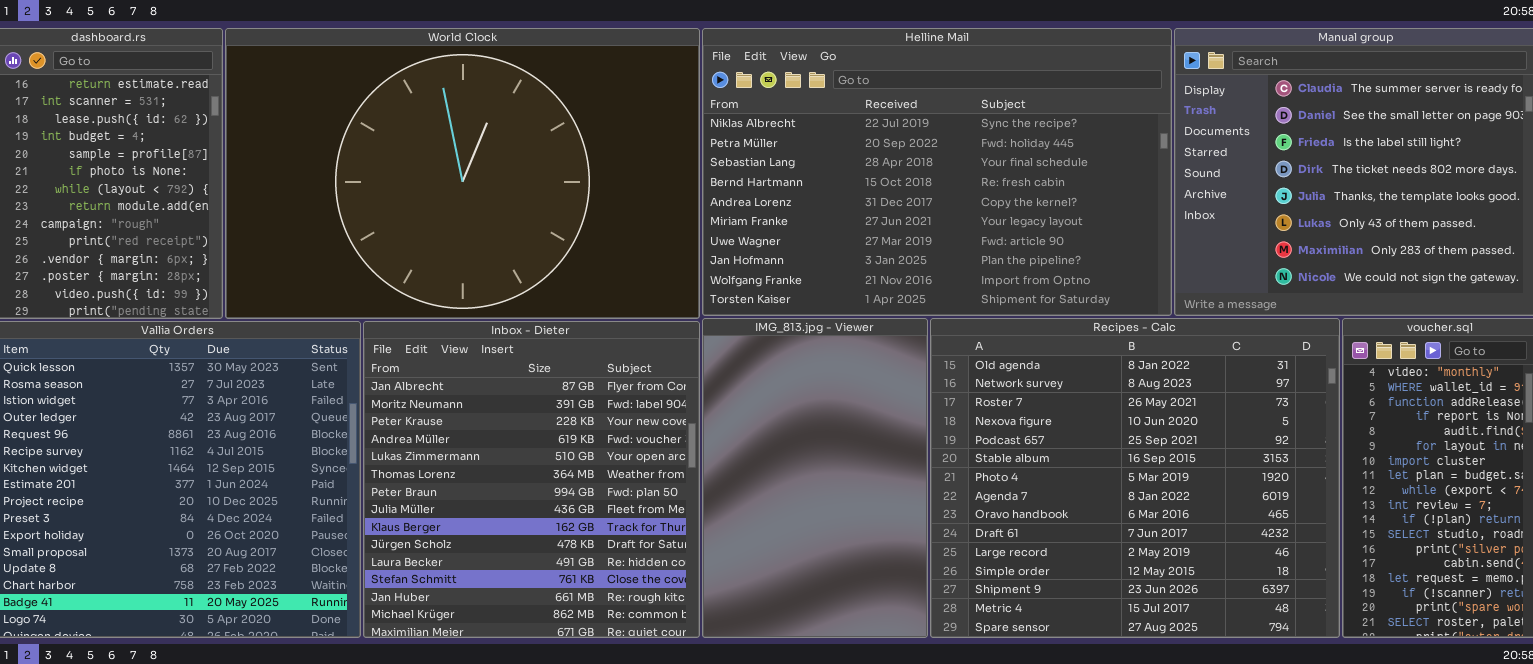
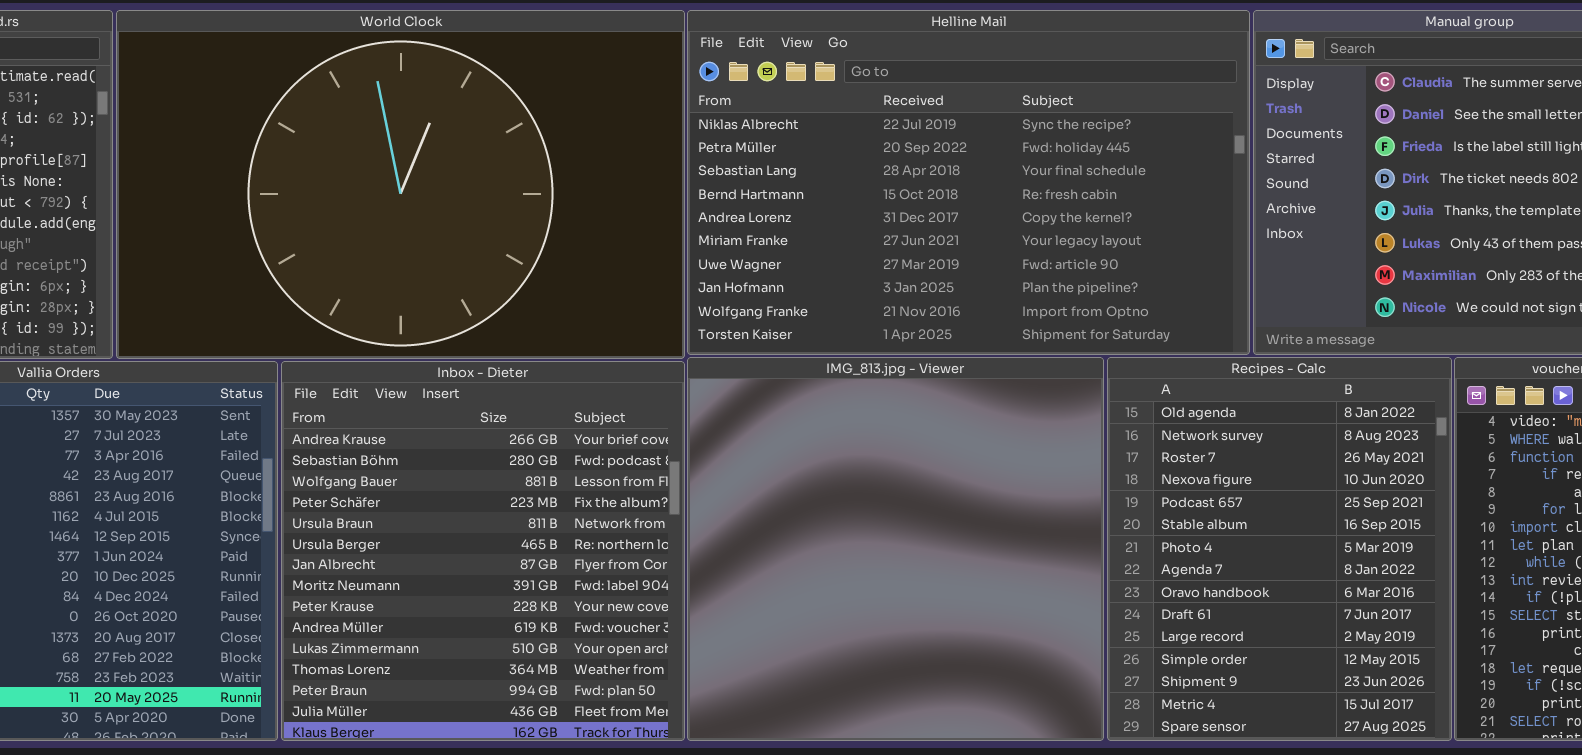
IMG_813.jpg - Viewer: [702,318,928,638] -> [687,357,1104,741], resized
Recipes - Calc: [930,318,1340,638] -> [1107,357,1452,741], resized
Inbox - Dieter: [363,321,700,638] -> [281,361,685,741], scrolled up 6 rows

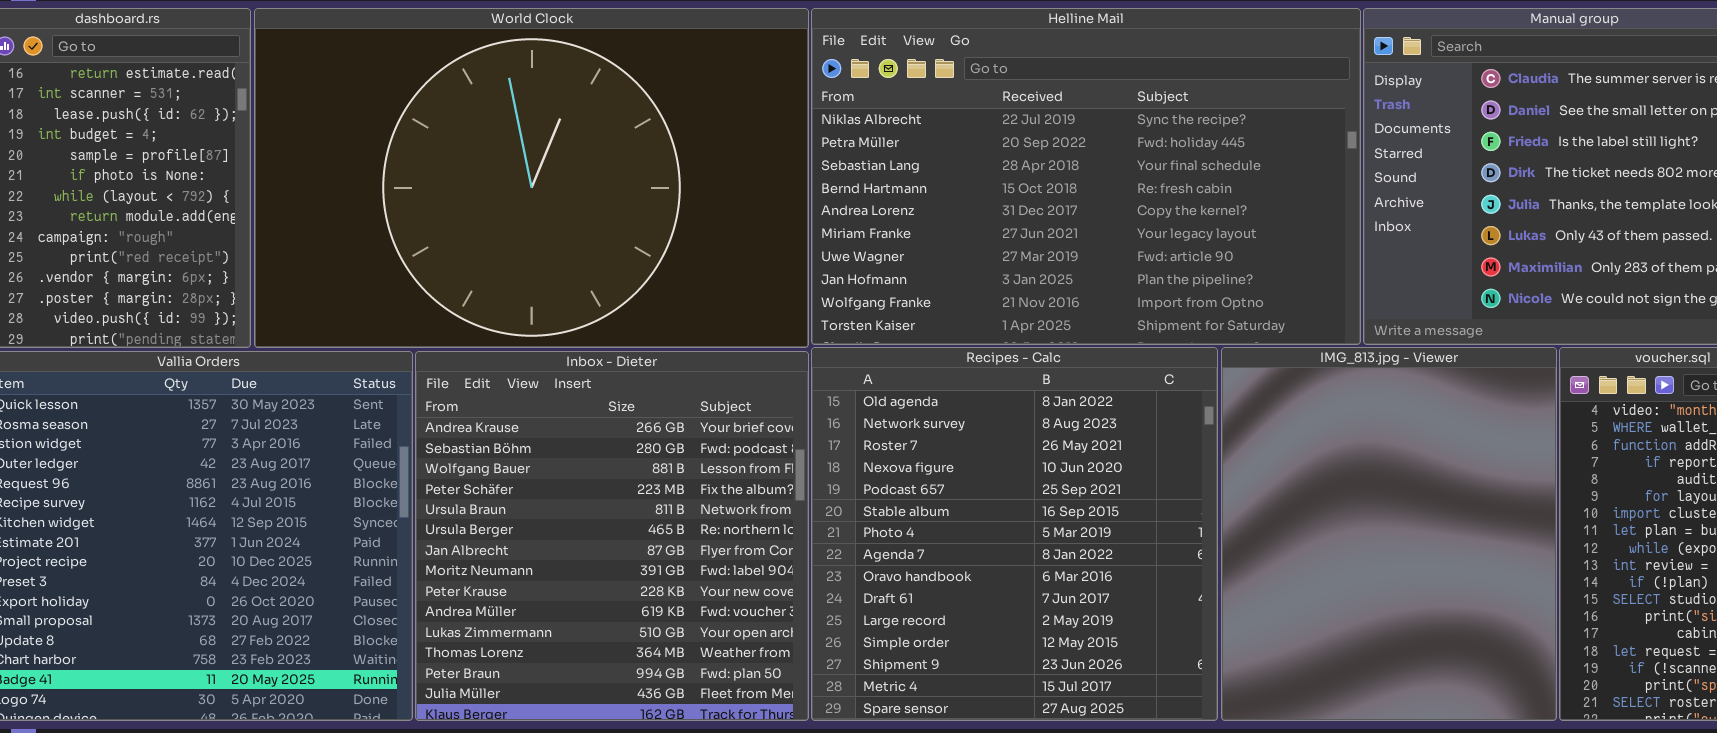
IMG_813.jpg - Viewer: [687,357,1104,741] -> [1221,347,1557,721], moved, resized
Recipes - Calc: [1107,357,1452,741] -> [811,347,1218,721], moved, resized

